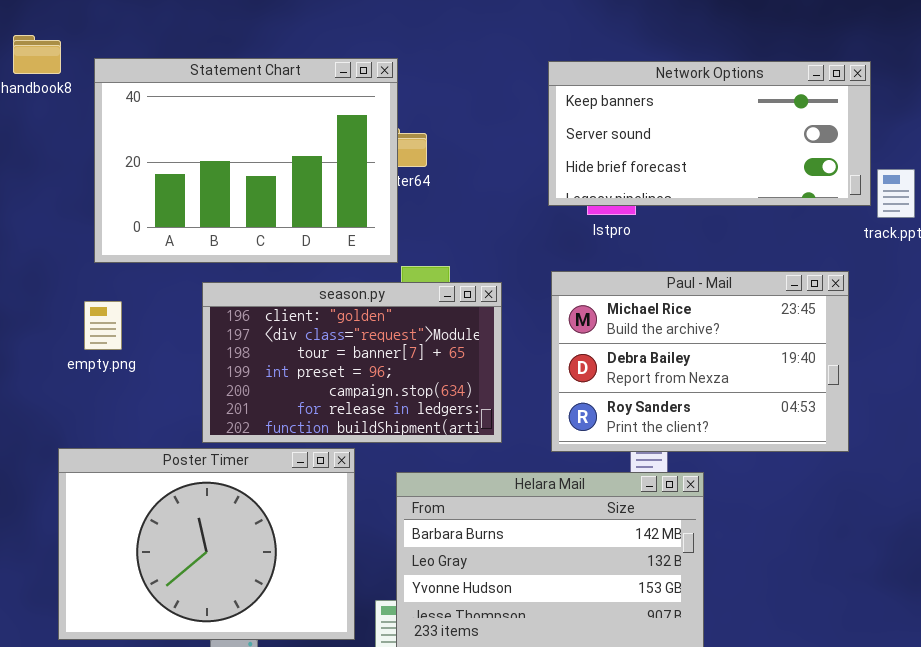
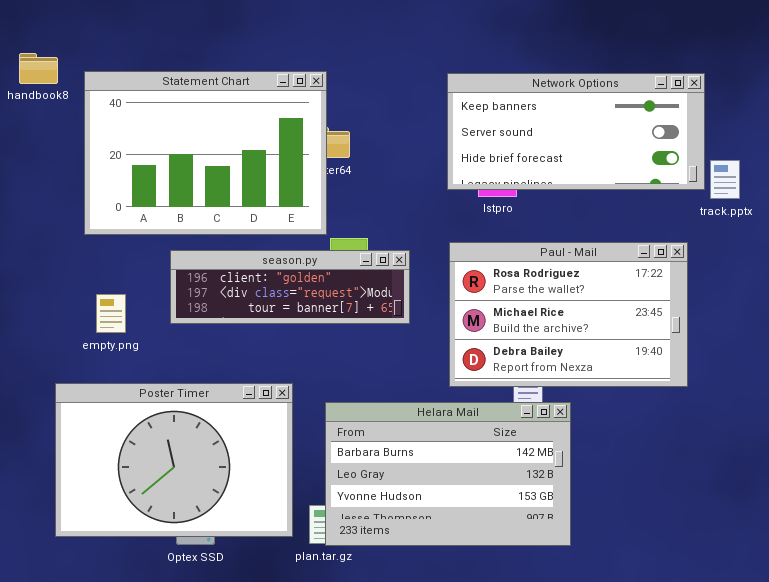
Paul - Mail: [551,271,849,452] -> [449,242,688,387], scrolled up 1 row
season.py: [202,282,502,443] -> [170,250,410,324], resized
empty.png: [84,301,122,350] -> [96,294,126,333], moved

